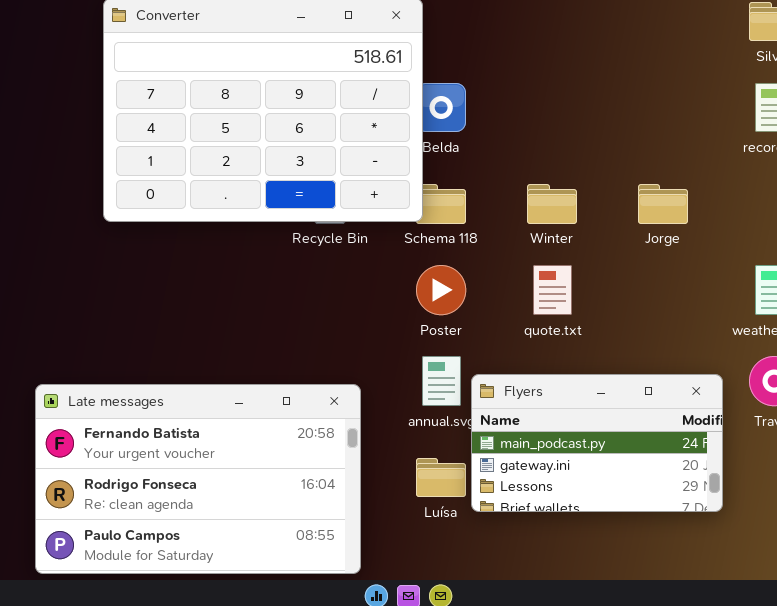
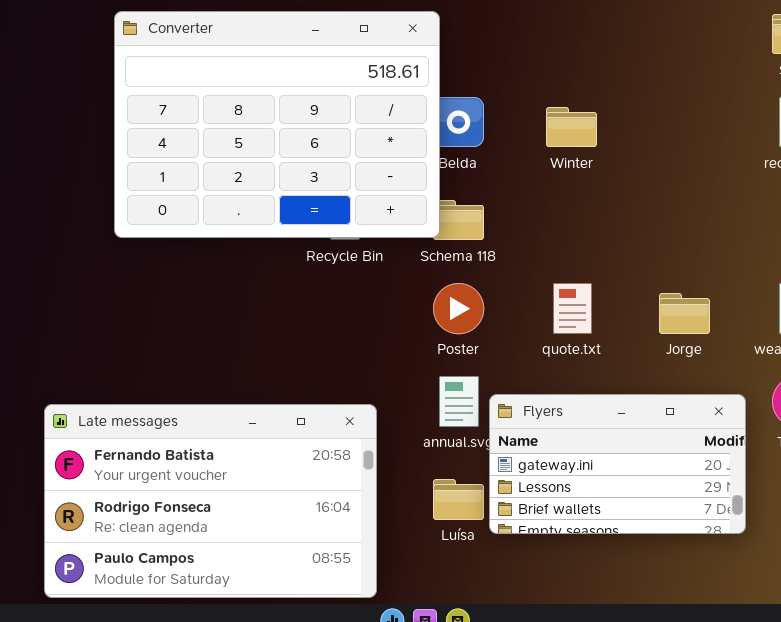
Winter: [527,184,577,224] -> [546,107,597,147], moved
Jorge: [638,184,688,224] -> [659,293,710,334], moved
Flyers: [471,374,723,512] -> [489,394,746,534], scrolled down 1 row

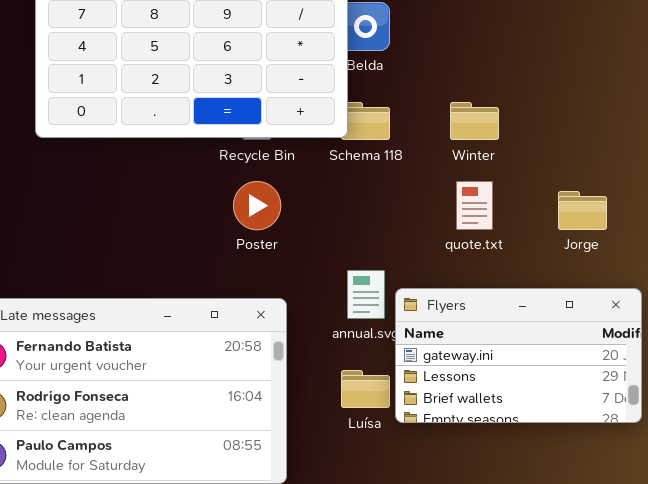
Winter: [546,107,597,147] -> [450,102,499,140], moved
Poster: [433,283,484,334] -> [233,181,281,230], moved

